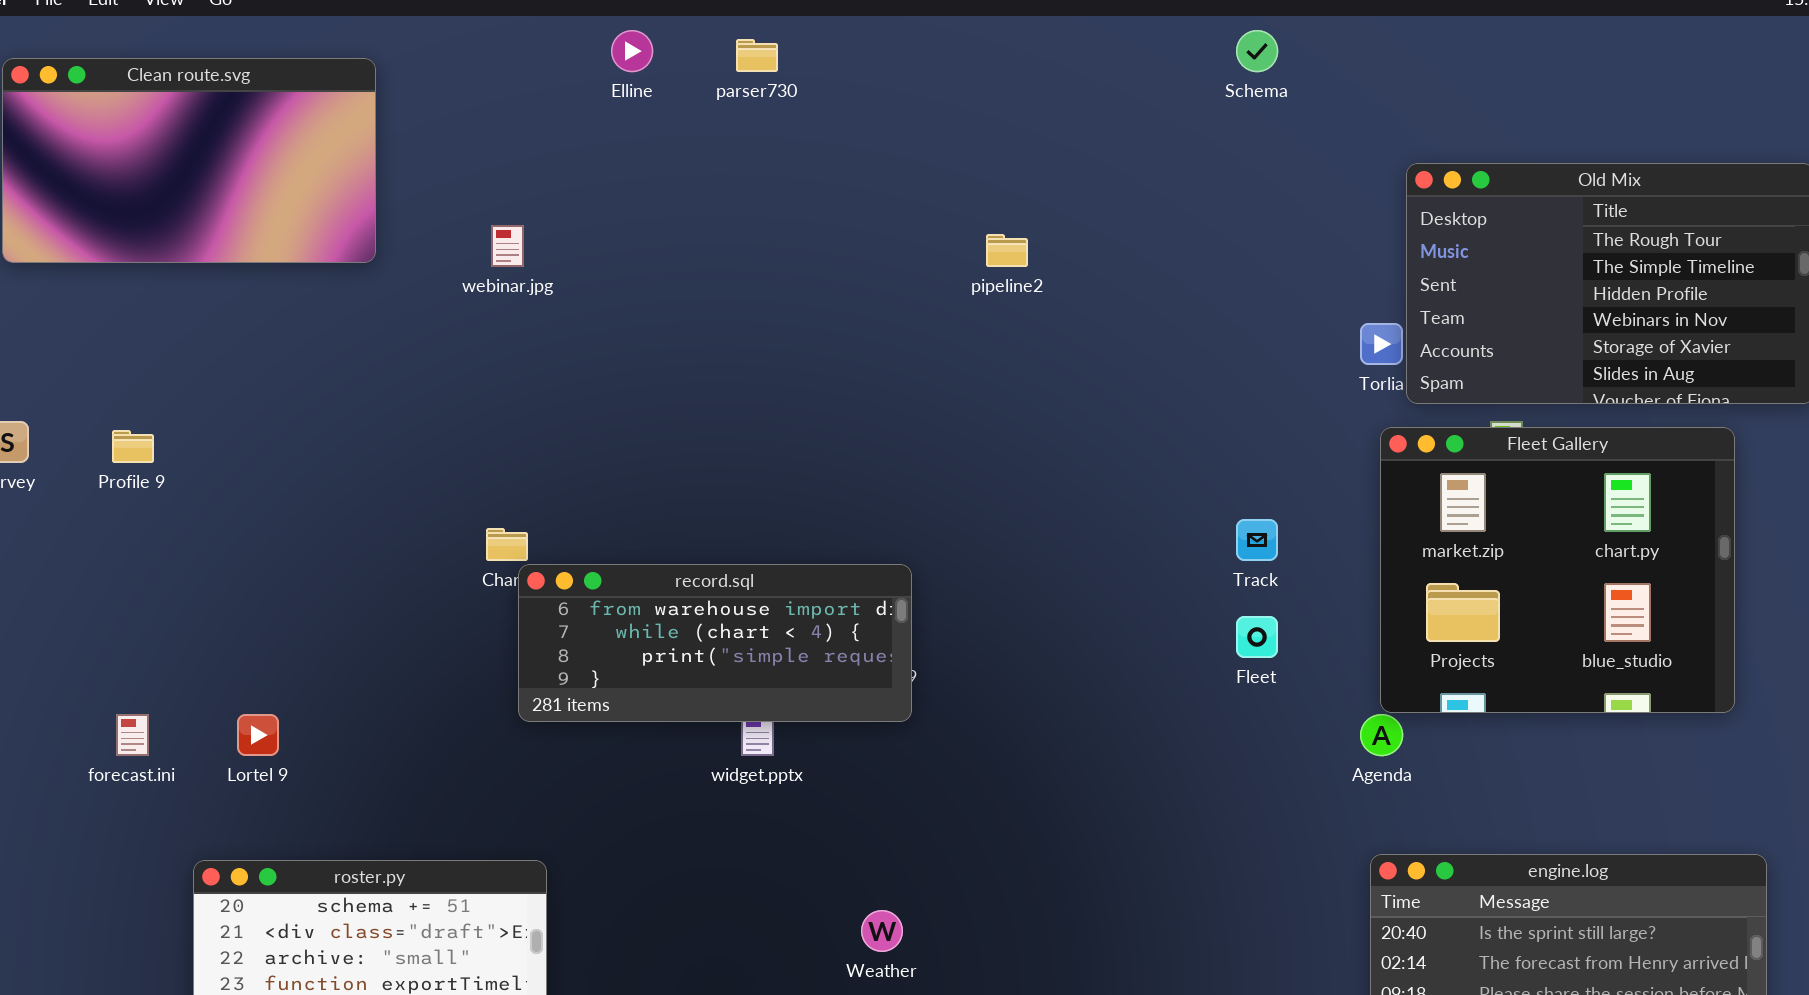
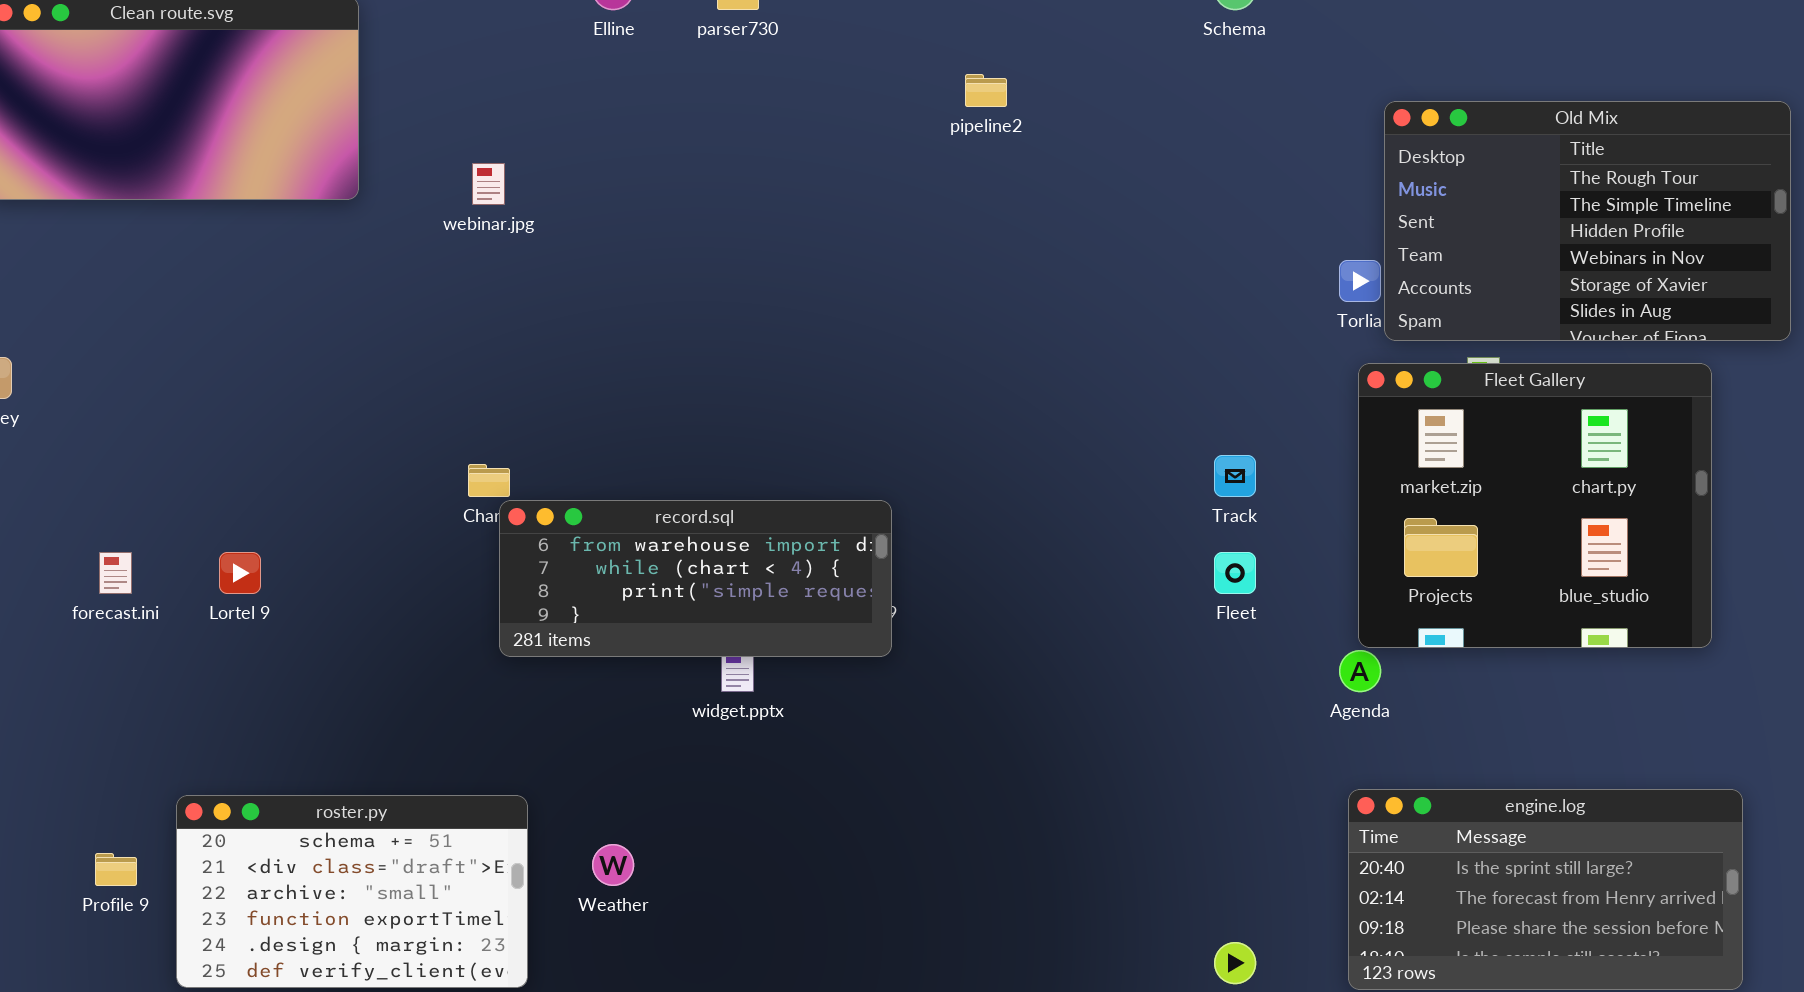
pipeline2: [986,234,1028,267] -> [965,74,1007,107], moved
Profile 9: [112,430,154,463] -> [95,853,137,886], moved
forecast.ini: [116,714,149,756] -> [99,552,132,594], moved
Lortel 9: [237,714,279,756] -> [219,552,261,594], moved
Weather: [861,910,903,952] -> [592,844,634,886], moved

